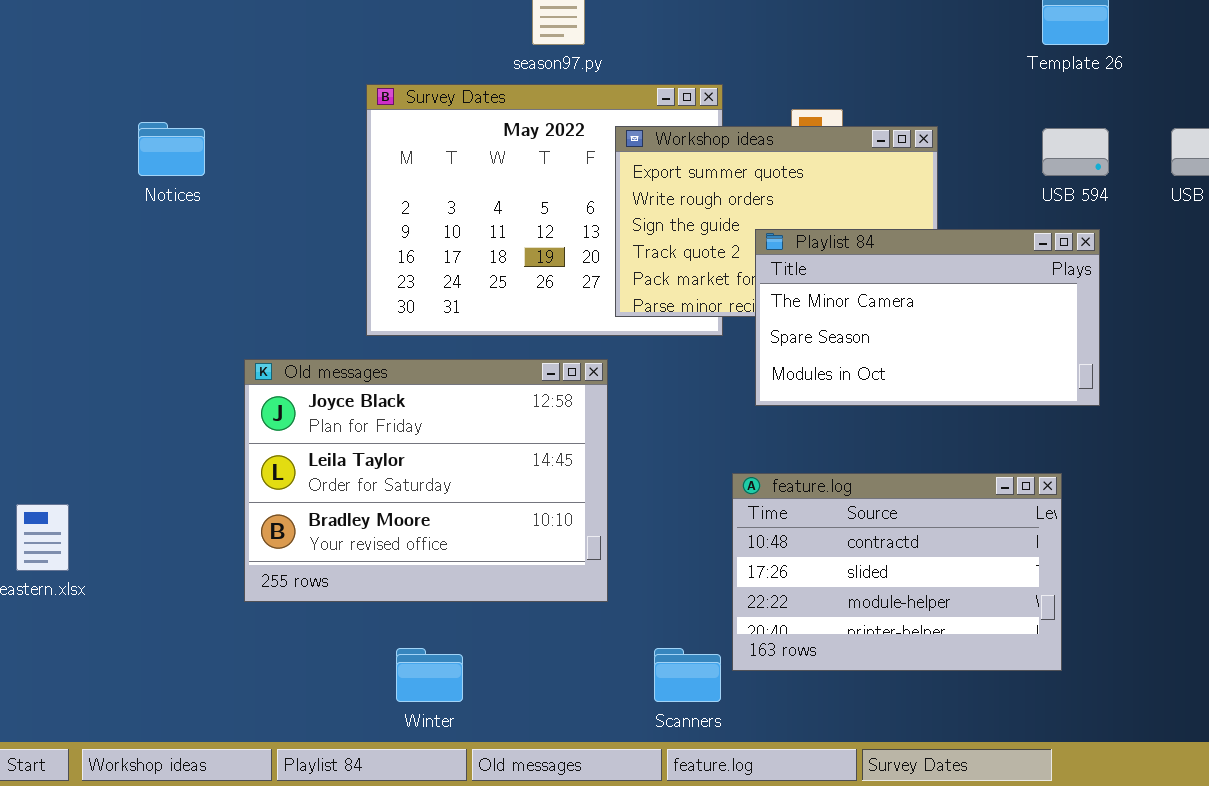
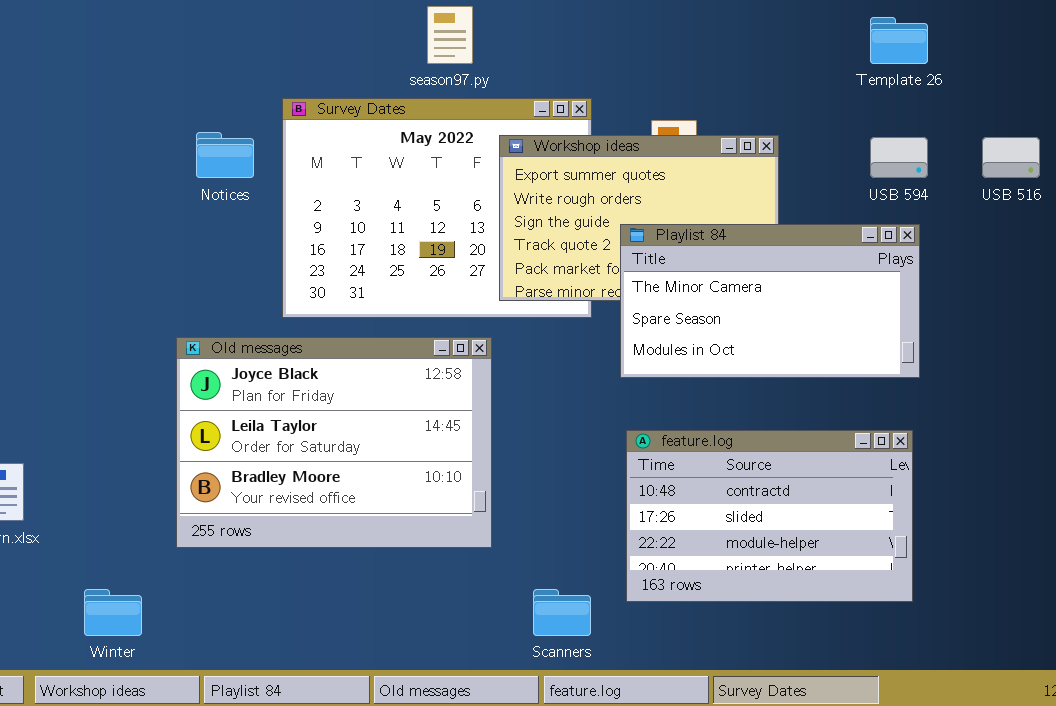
Notices: [138,122,205,176] -> [196,132,254,178], moved
feature.log: [732,473,1062,671] -> [626,430,913,602], moved
Winter: [396,648,463,702] -> [84,589,142,636], moved

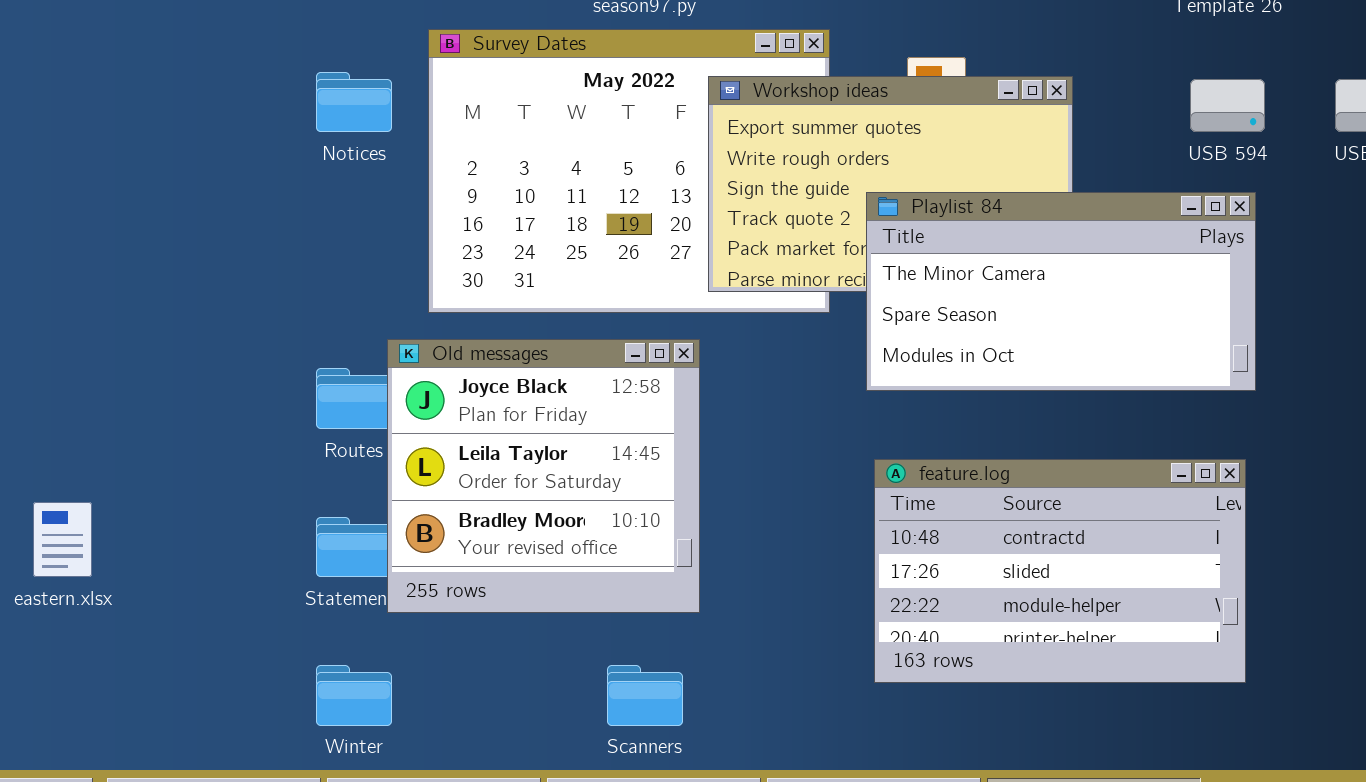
Old messages: [176,337,492,548] -> [387,339,700,613], resized
Winter: [84,589,142,636] -> [316,665,392,726], moved
Scanners: [533,589,591,636] -> [607,665,683,726], moved

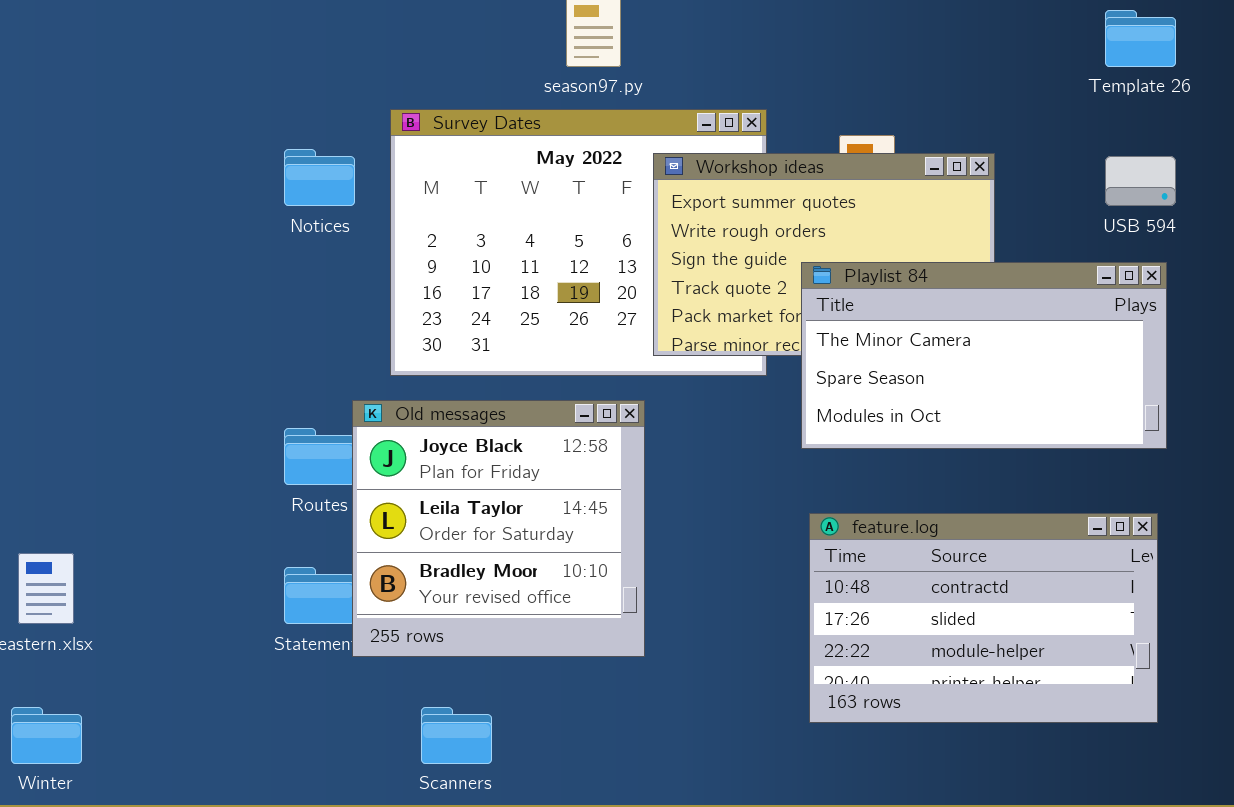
Winter: [316,665,392,726] -> [11,707,82,764], moved
Scanners: [607,665,683,726] -> [421,707,492,764], moved

